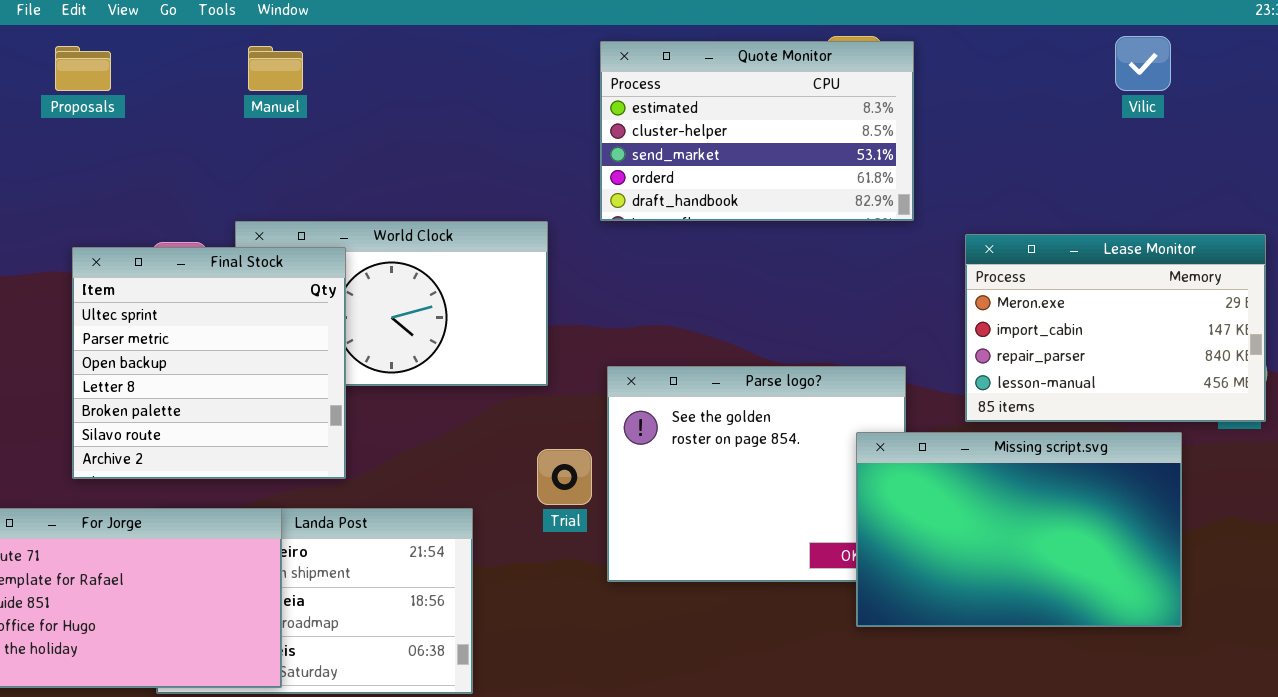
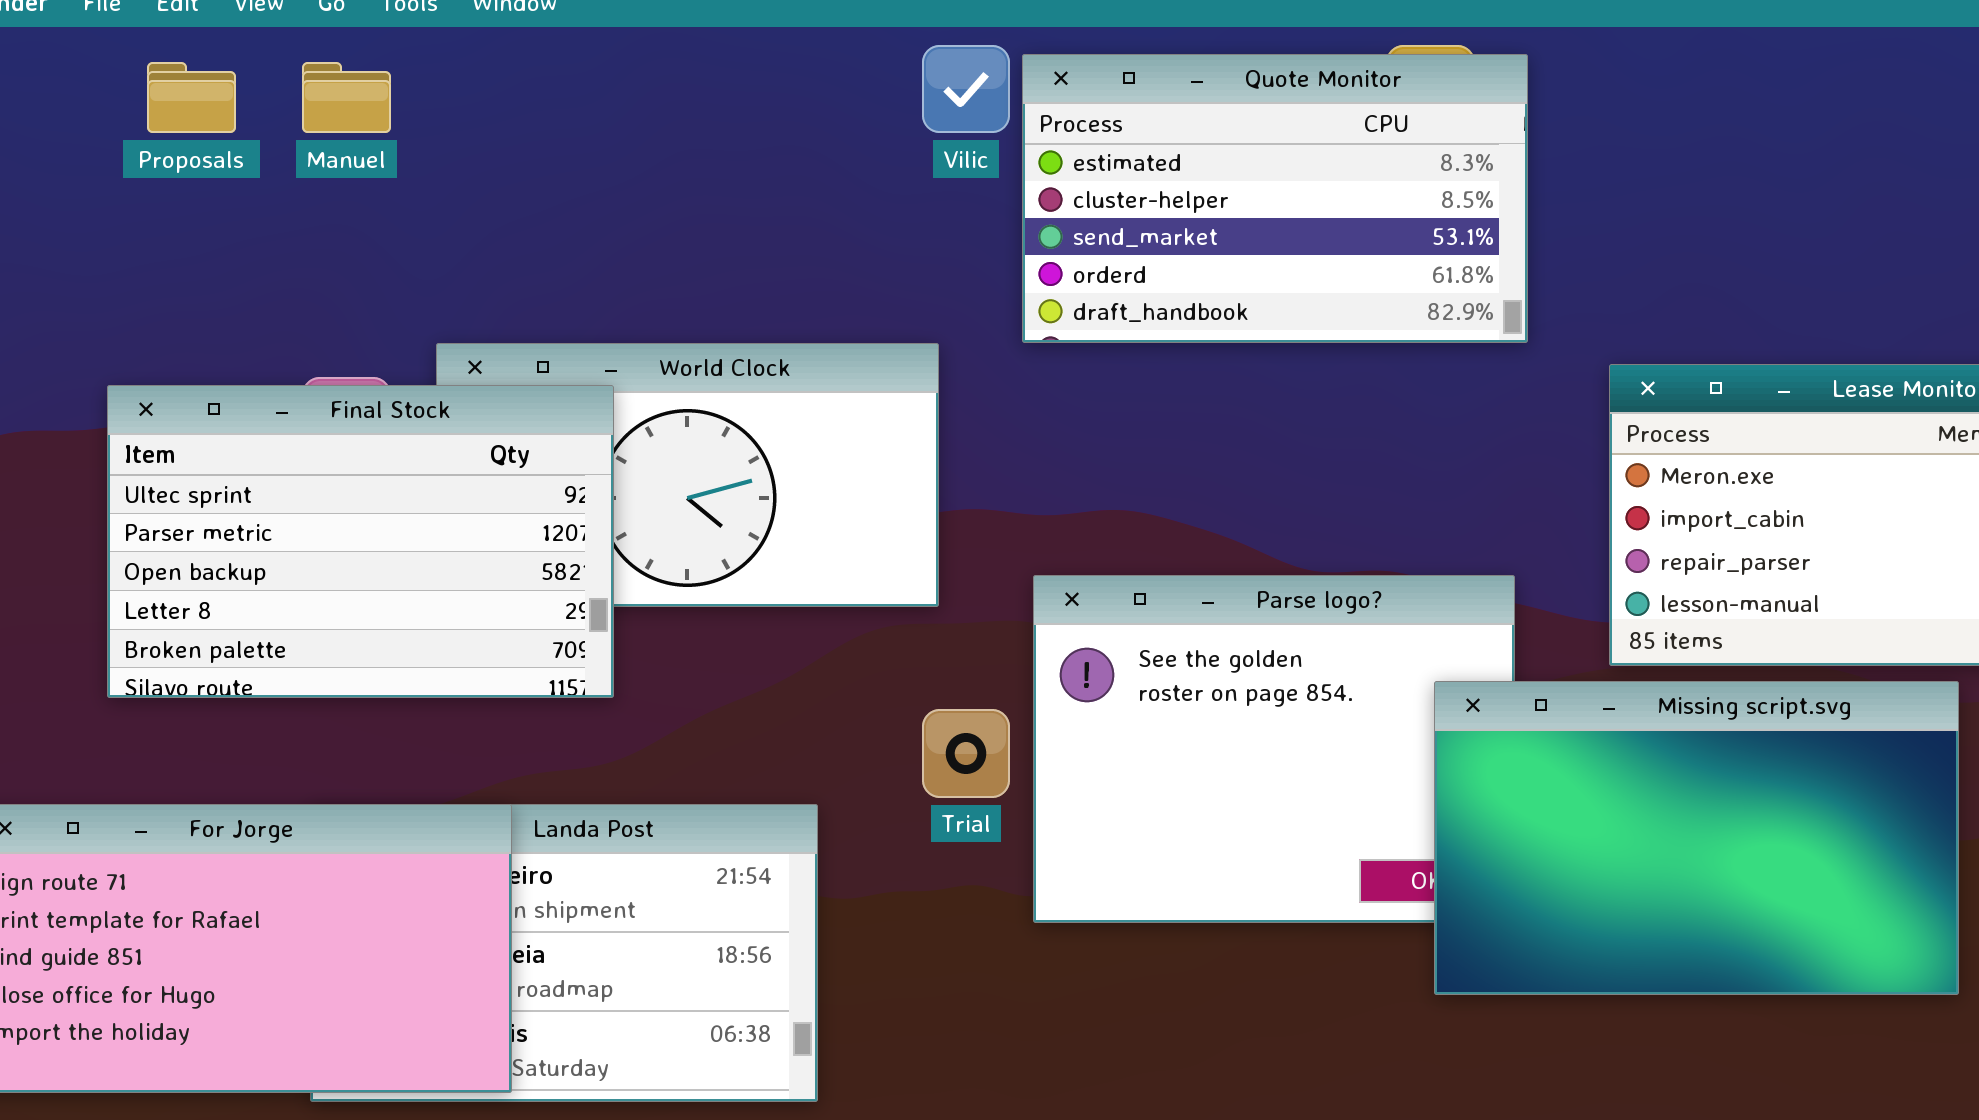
Vilic: [1115,36,1171,91] -> [922,45,1010,133], moved
Manuel: [248,46,303,91] -> [302,62,391,133], moved
Final Stock: [72,247,346,479] -> [107,385,614,698], resized

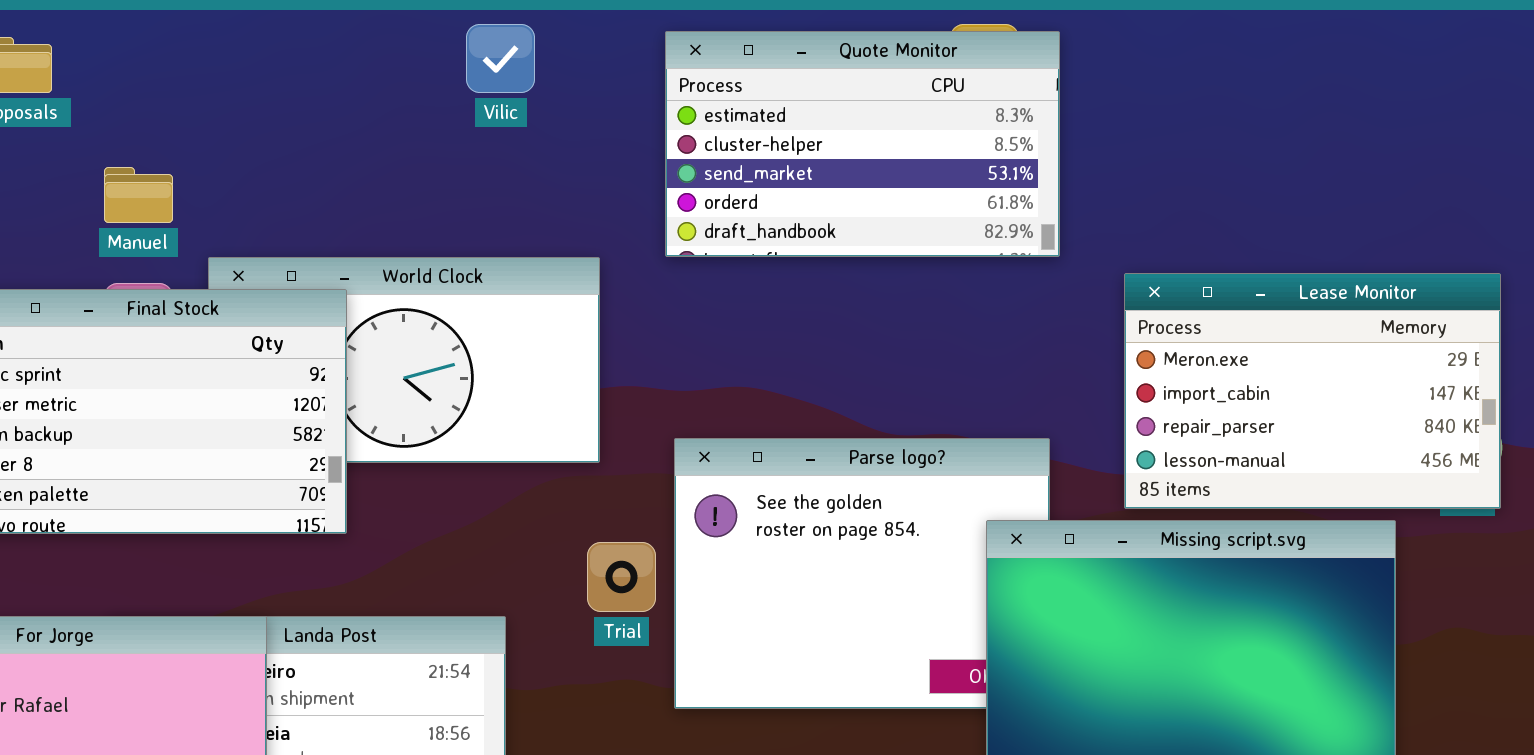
Vilic: [922,45,1010,133] -> [466,24,535,93], moved
Manuel: [302,62,391,133] -> [104,167,173,223], moved

